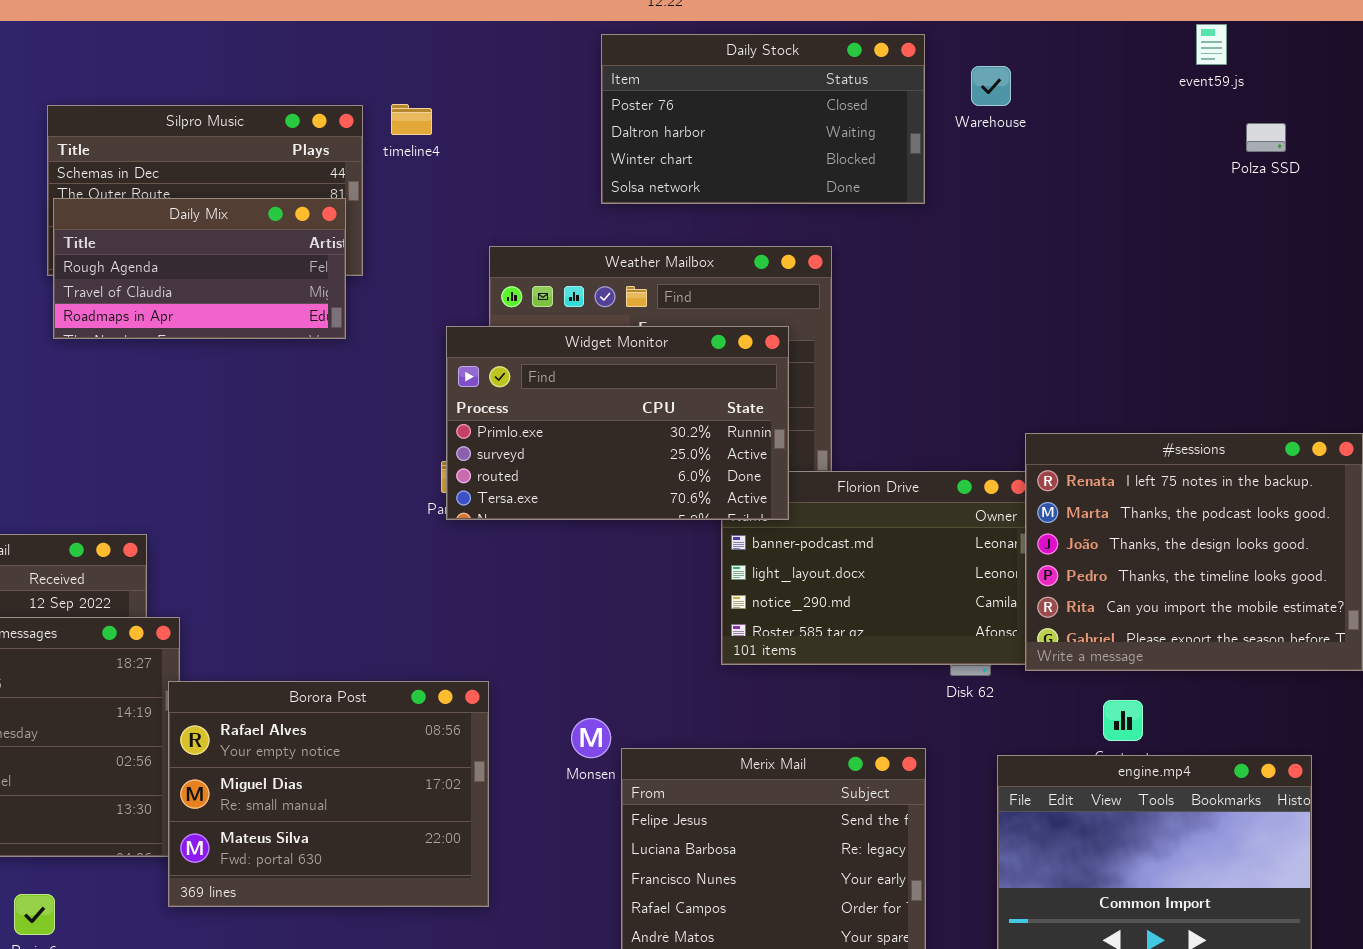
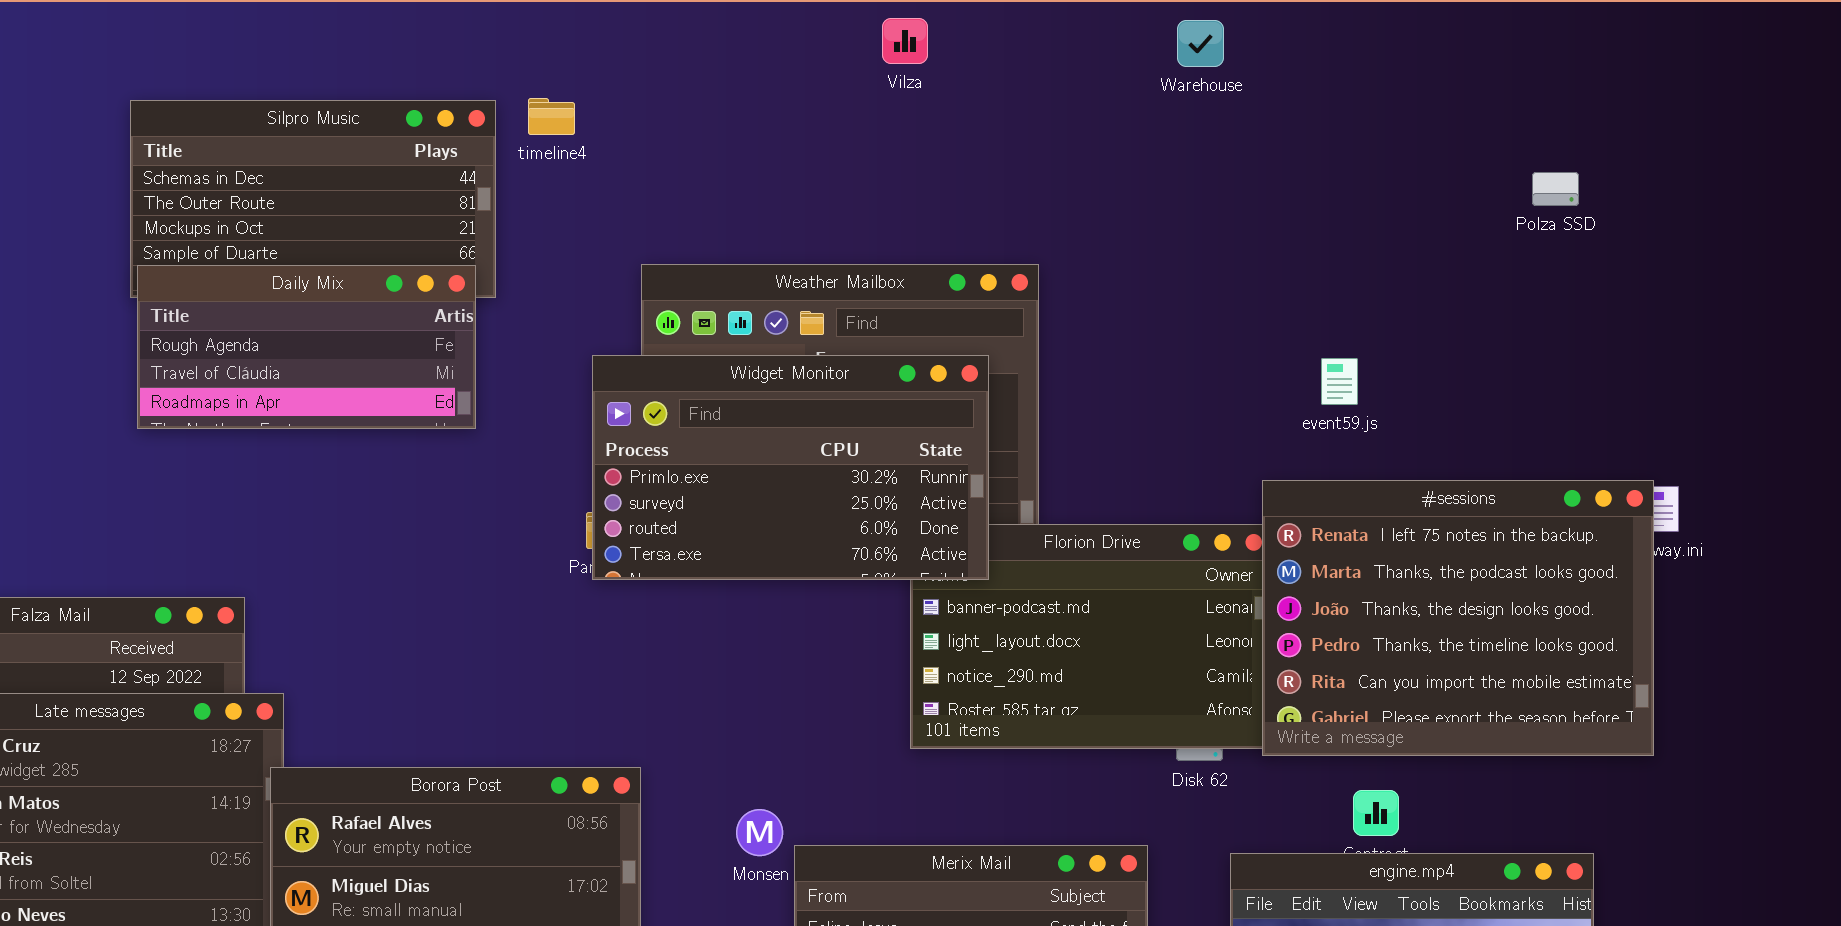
event59.js: [1196,24,1227,65] -> [1321,358,1358,405], moved
Daily Stock: [601,34,925,204] -> none, closed
Warehouse: [971,66,1011,106] -> [1177,20,1224,67], moved
Polza SSD: [1246,123,1286,152] -> [1532,172,1579,206], moved
Daily Mix: [53,198,346,339] -> [137,265,476,429], moved

